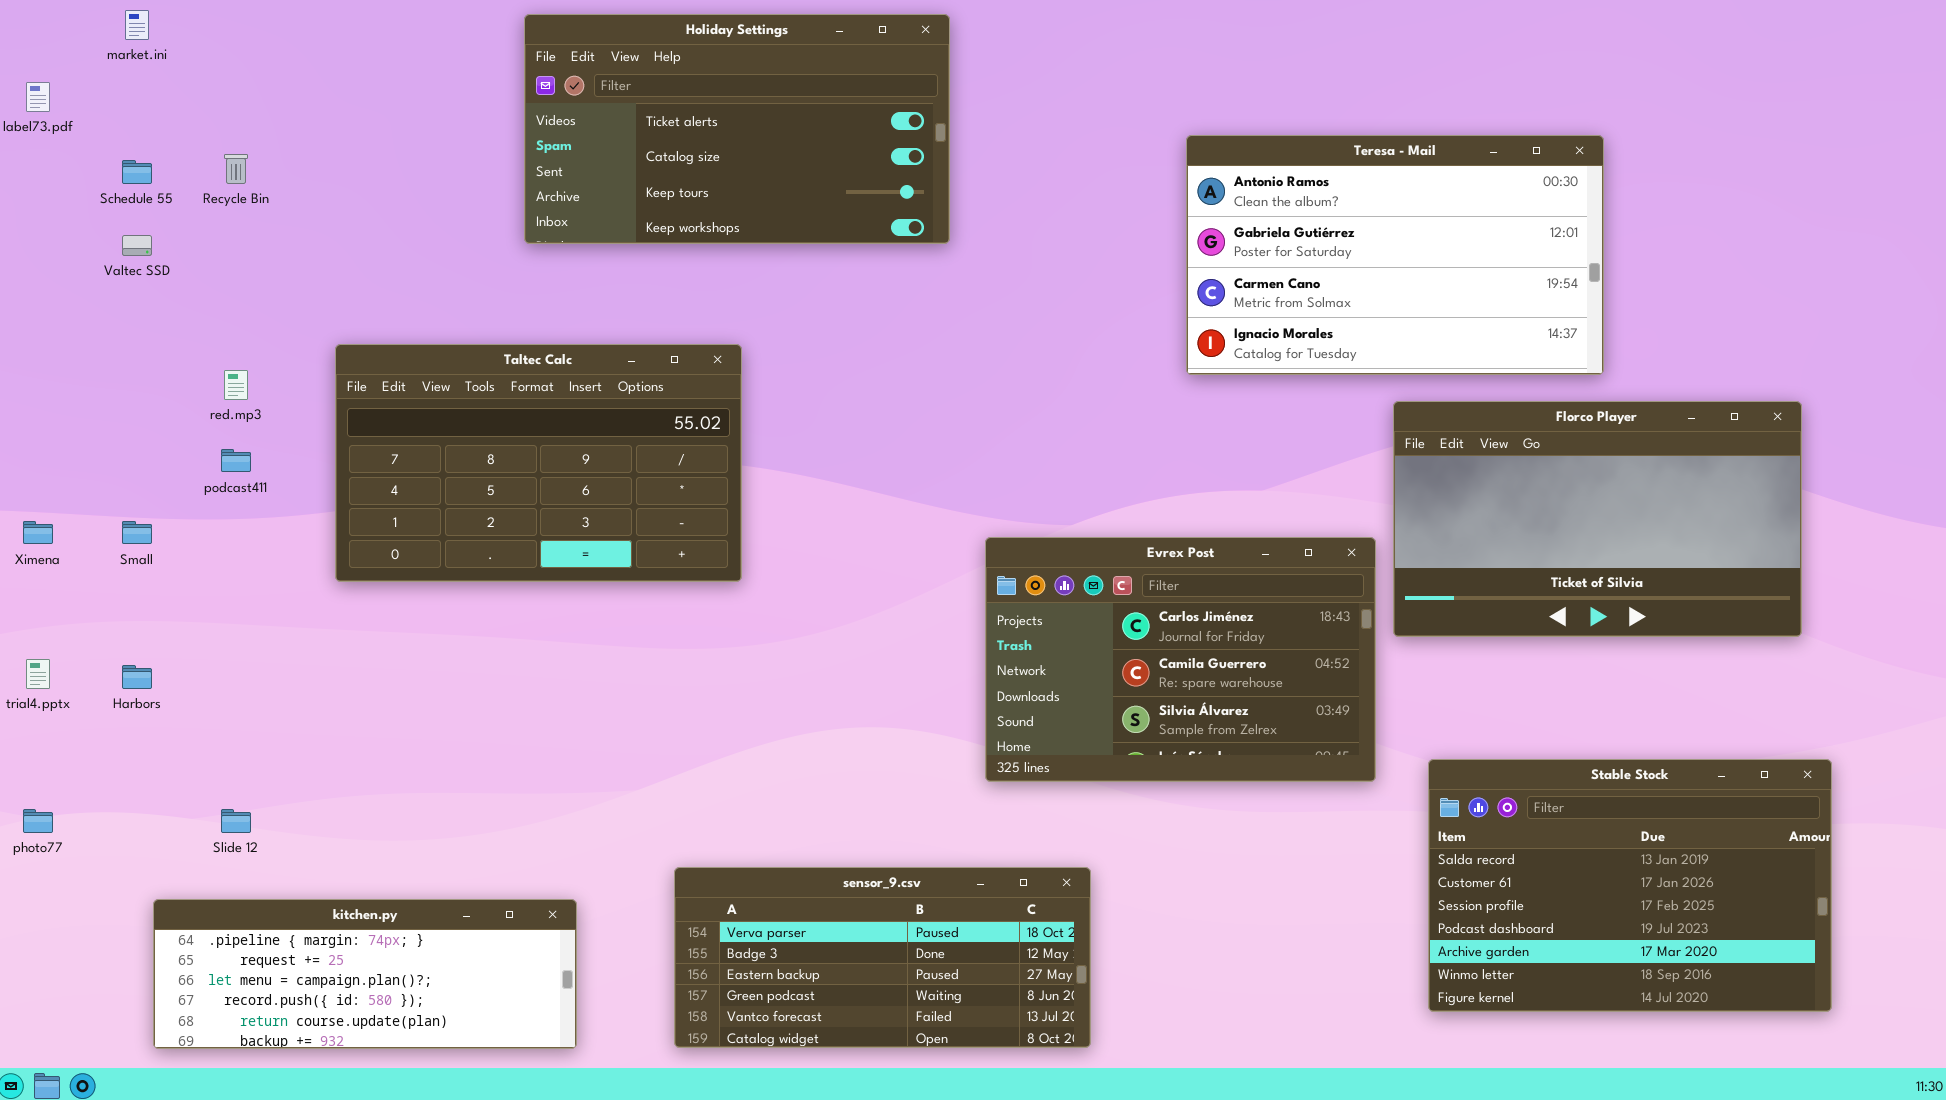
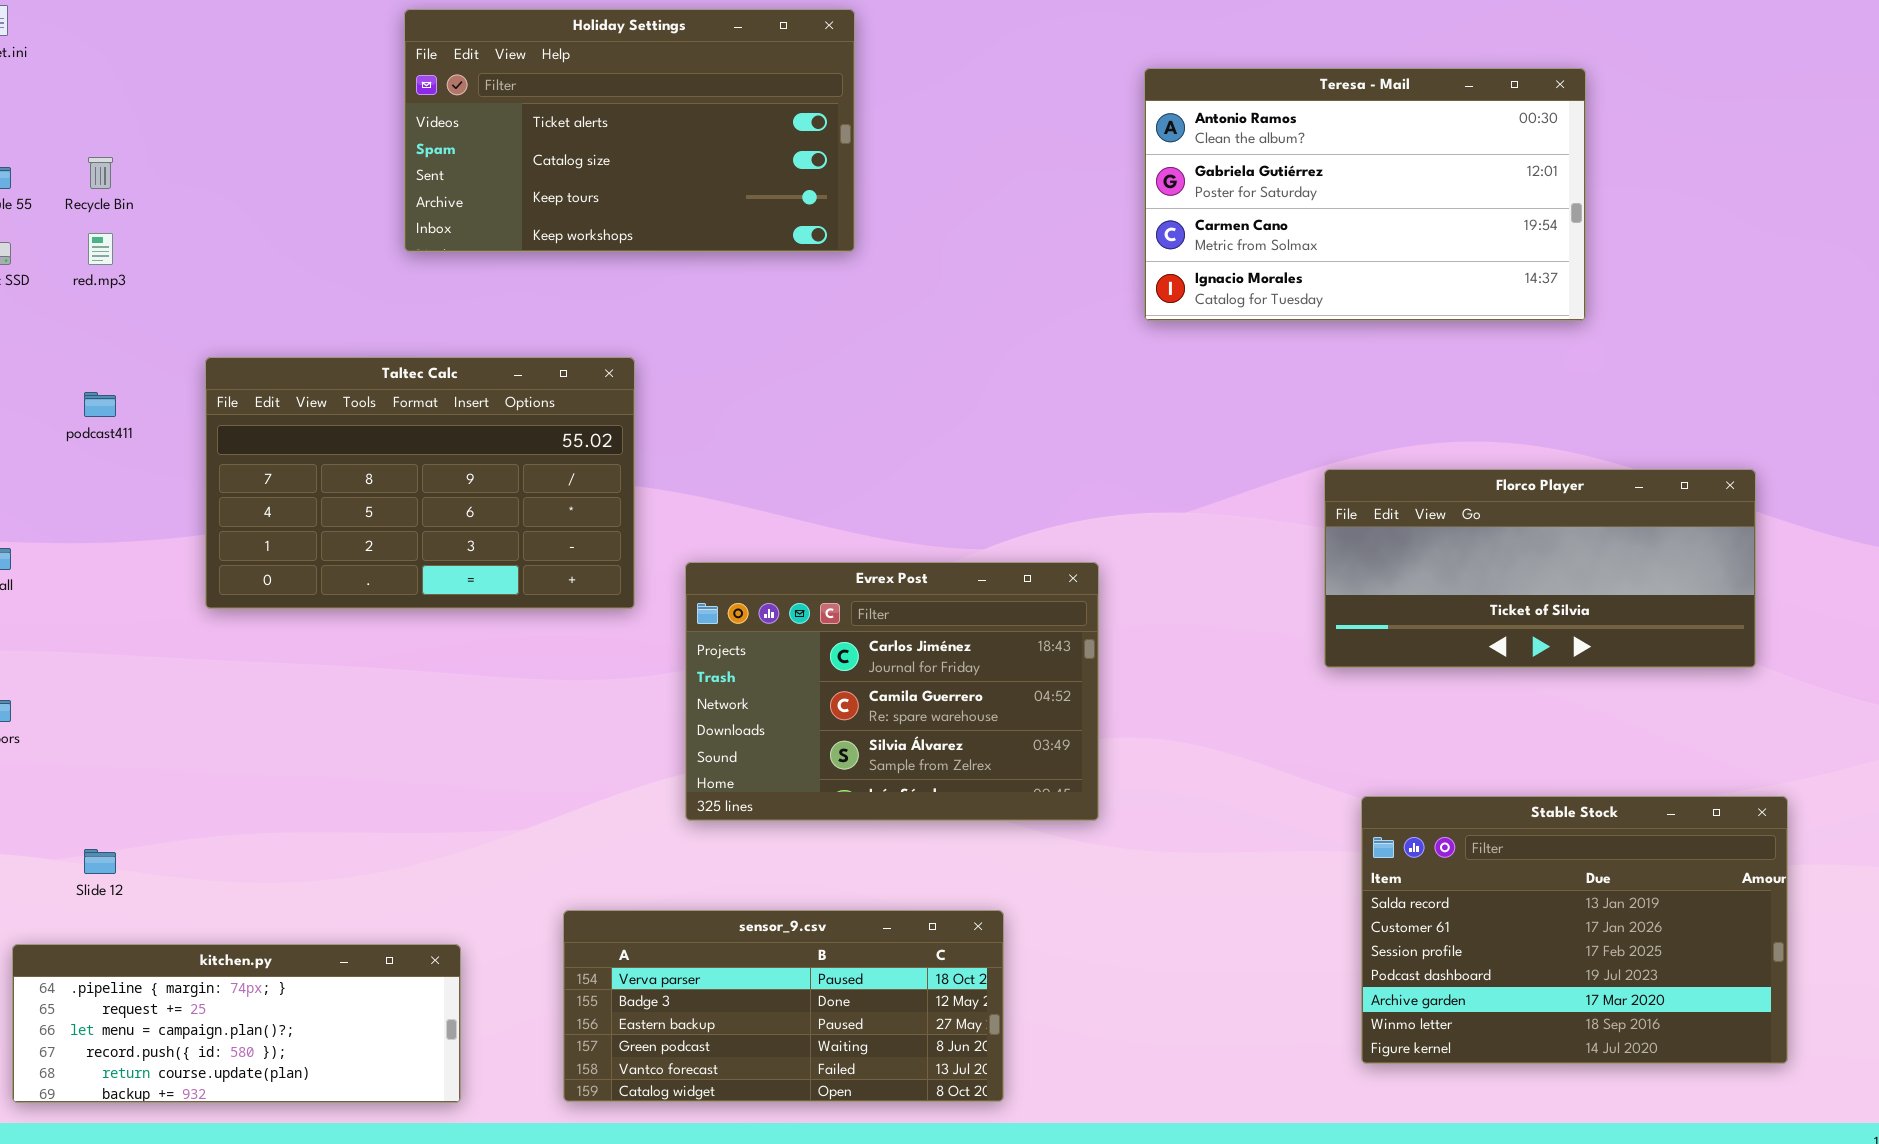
Teresa - Mail: [1186,135,1604,375] -> [1144,68,1586,321], moved
red.mp3: [224,370,248,400] -> [88,233,113,265], moved
Florco Player: [1393,401,1802,637] -> [1324,469,1756,668], resized
podcast411: [221,449,251,472] -> [84,392,116,417], moved
Evrex Post: [985,537,1376,782] -> [685,562,1099,821], moved

